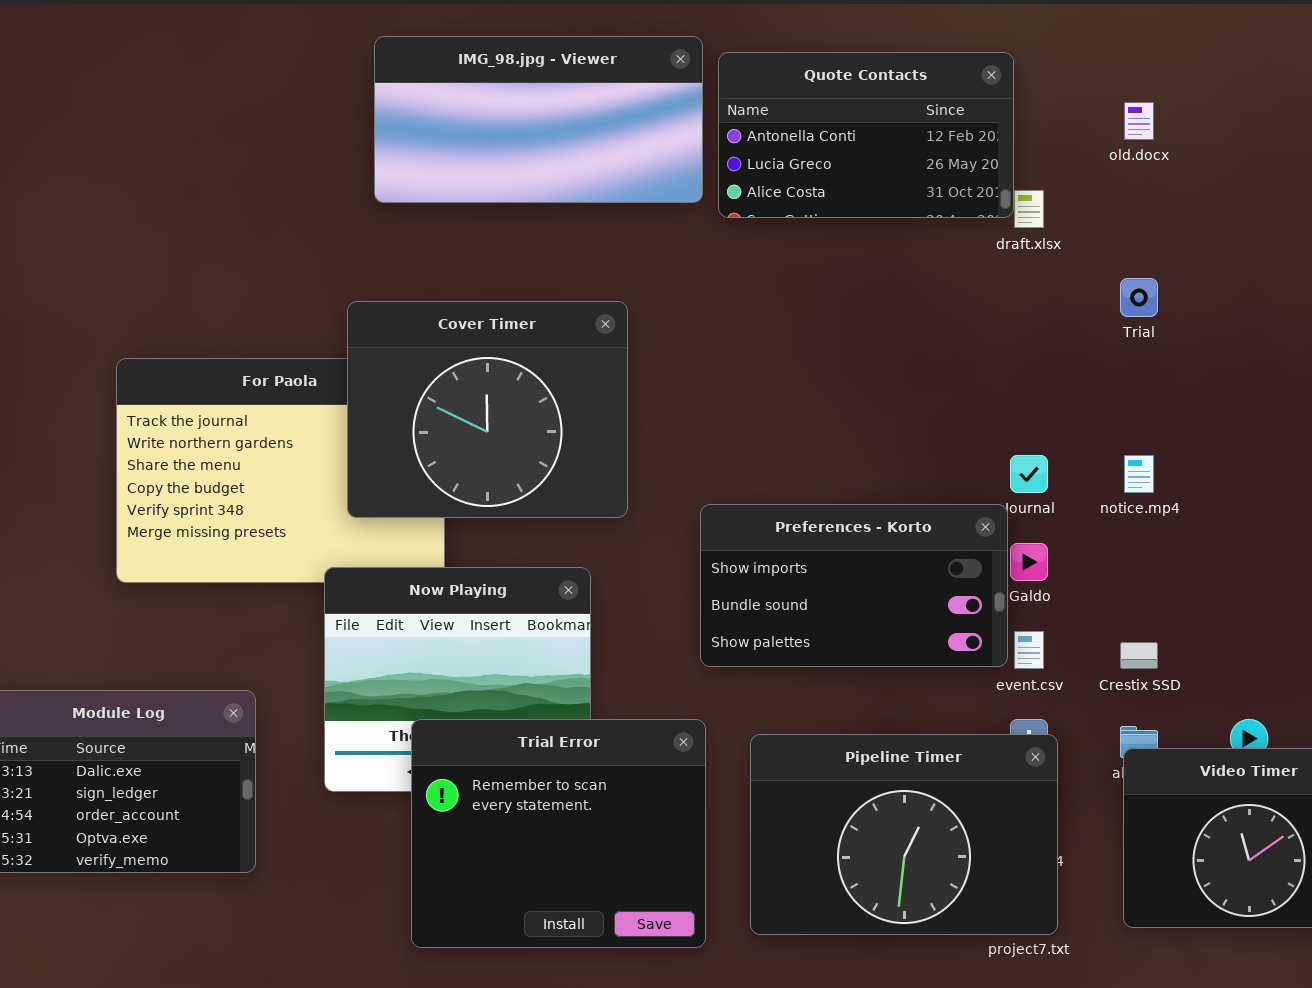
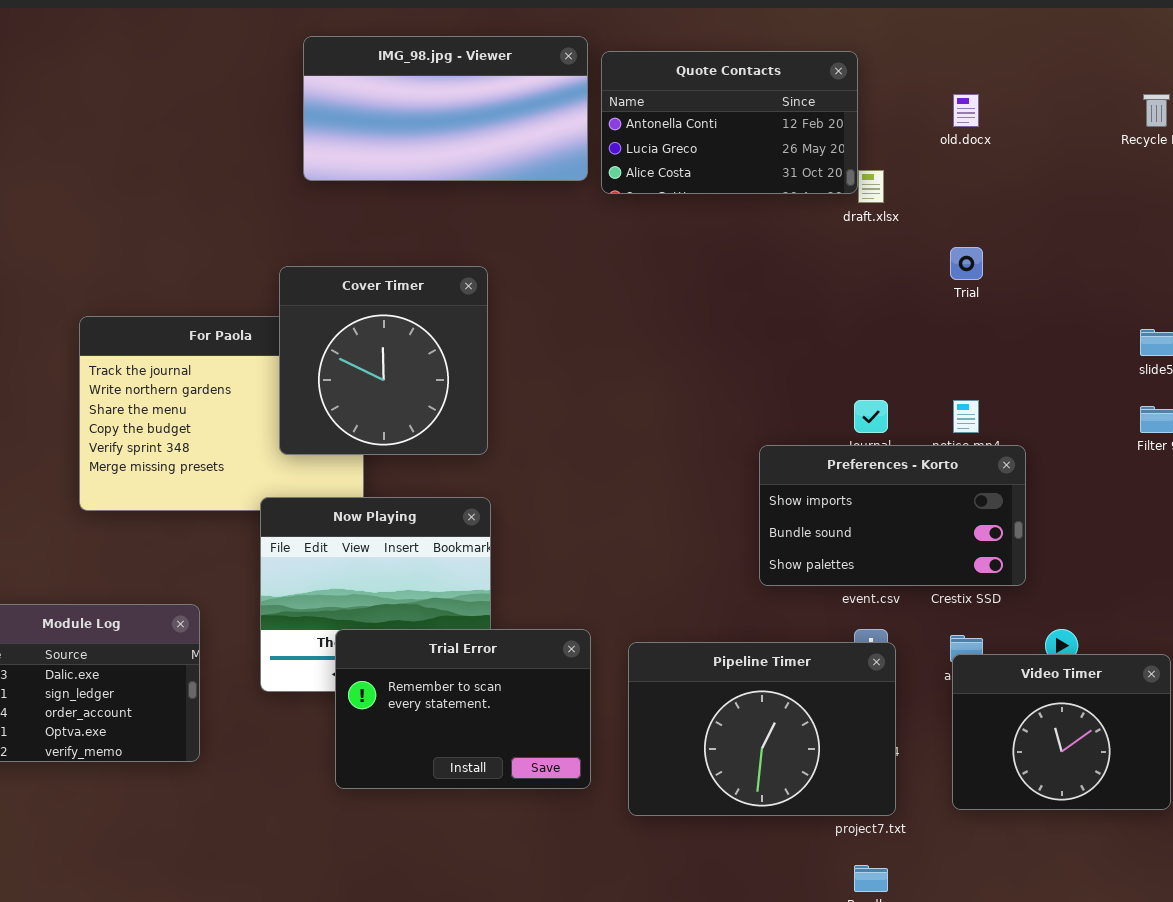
Cover Timer: [347,301,628,518] -> [279,266,488,455], resized
Preferences - Korto: [700,504,1008,667] -> [759,445,1026,586], moved
Trial Error: [411,719,706,948] -> [335,629,591,789], resized

